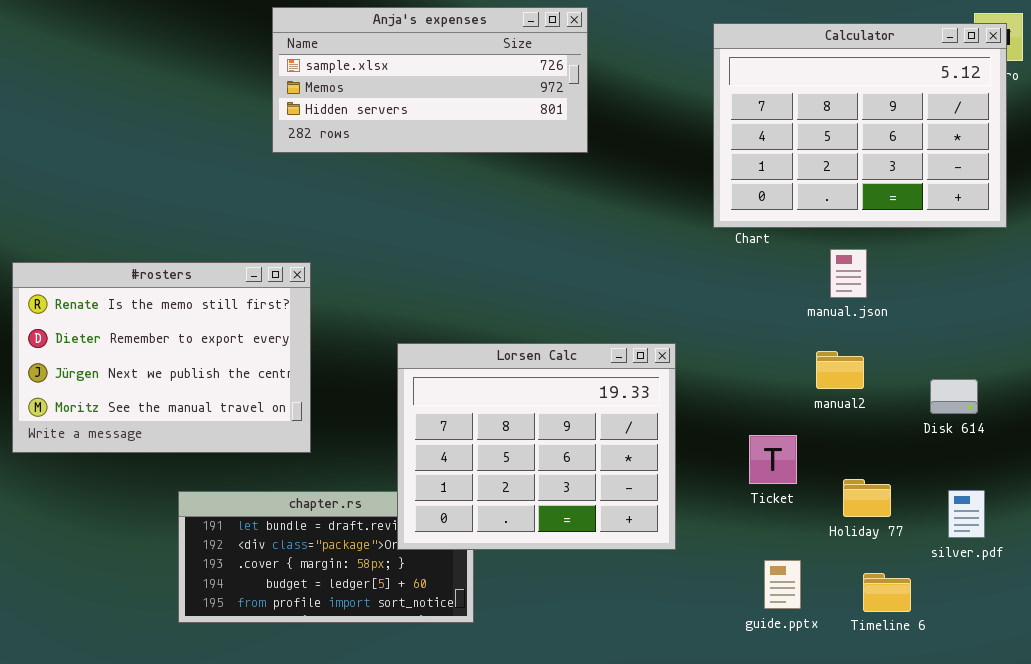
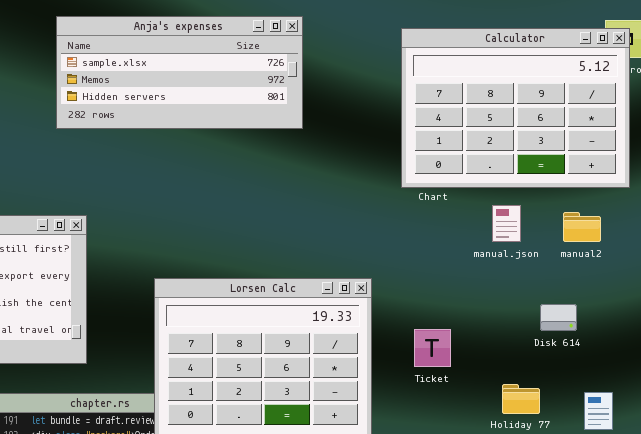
manual2: [816,351,864,389] -> [563,212,601,242], moved
Disk 614: [930,379,978,414] -> [540,304,577,331], moved
Ticket: [749,435,797,484] -> [414,329,451,367], moved

